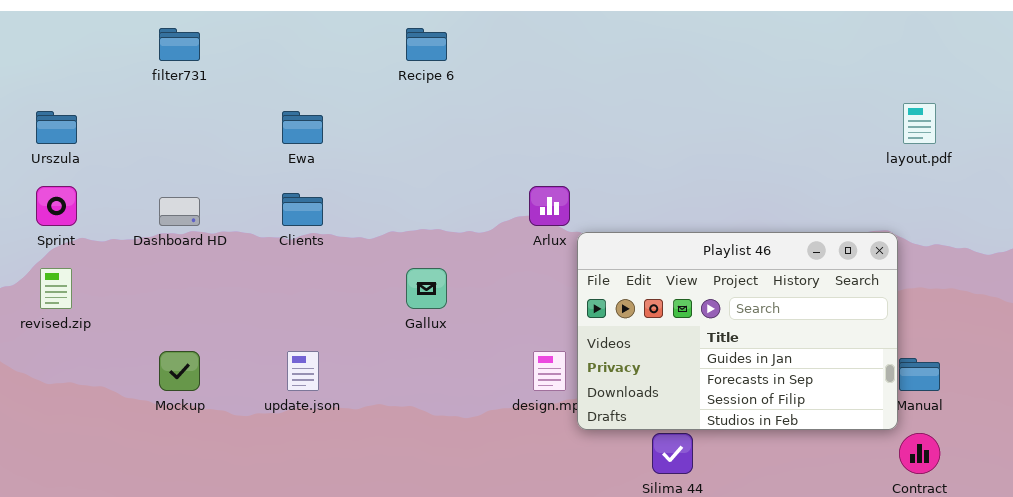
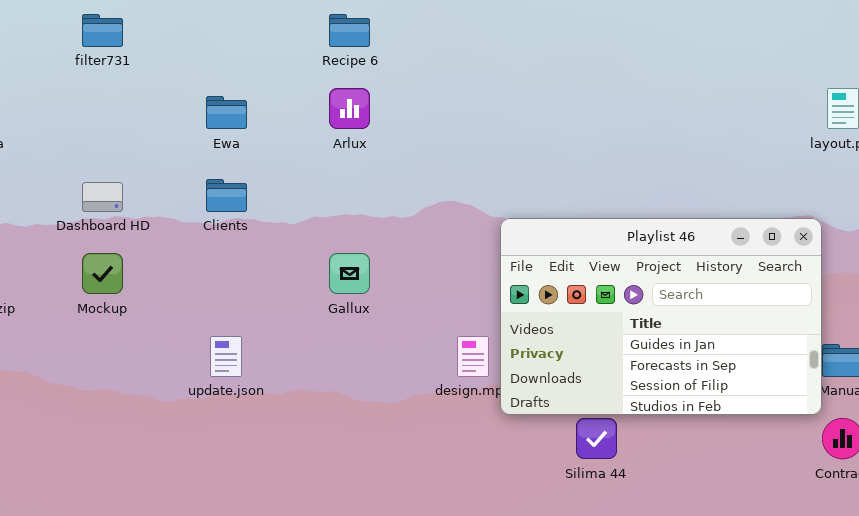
Arlux: [529,186,570,226] -> [329,88,370,129], moved
Mockup: [159,351,200,391] -> [82,253,123,294], moved

